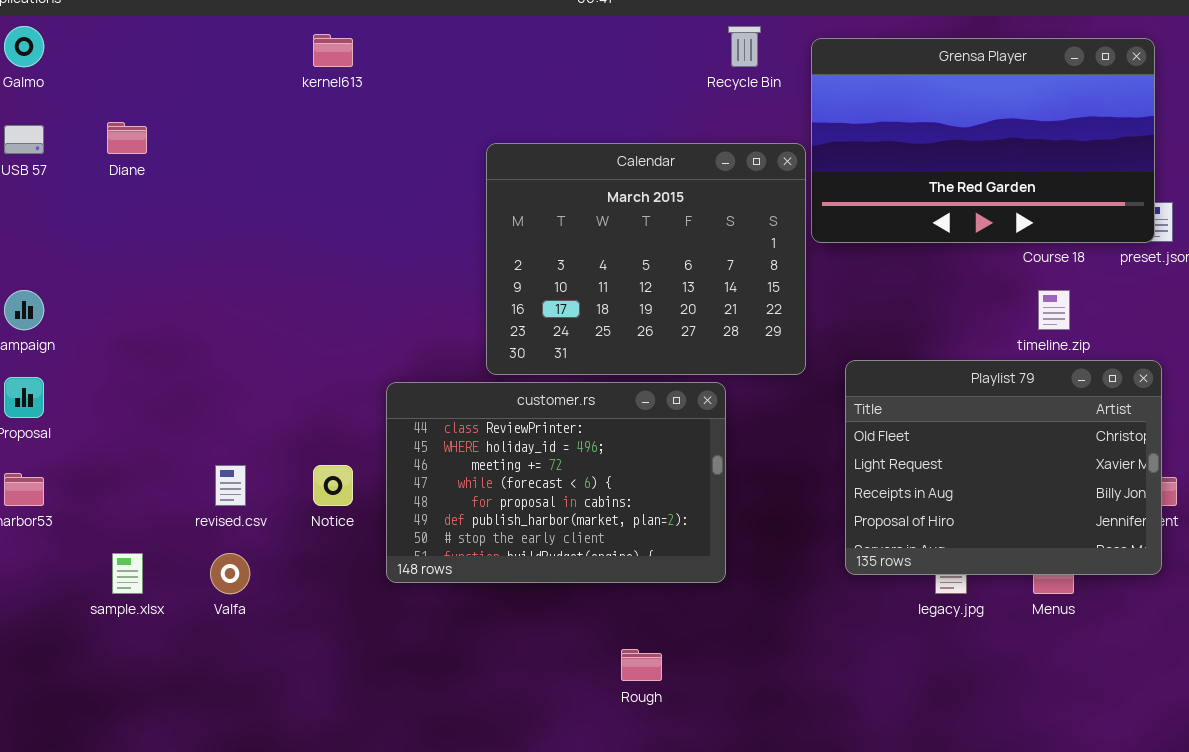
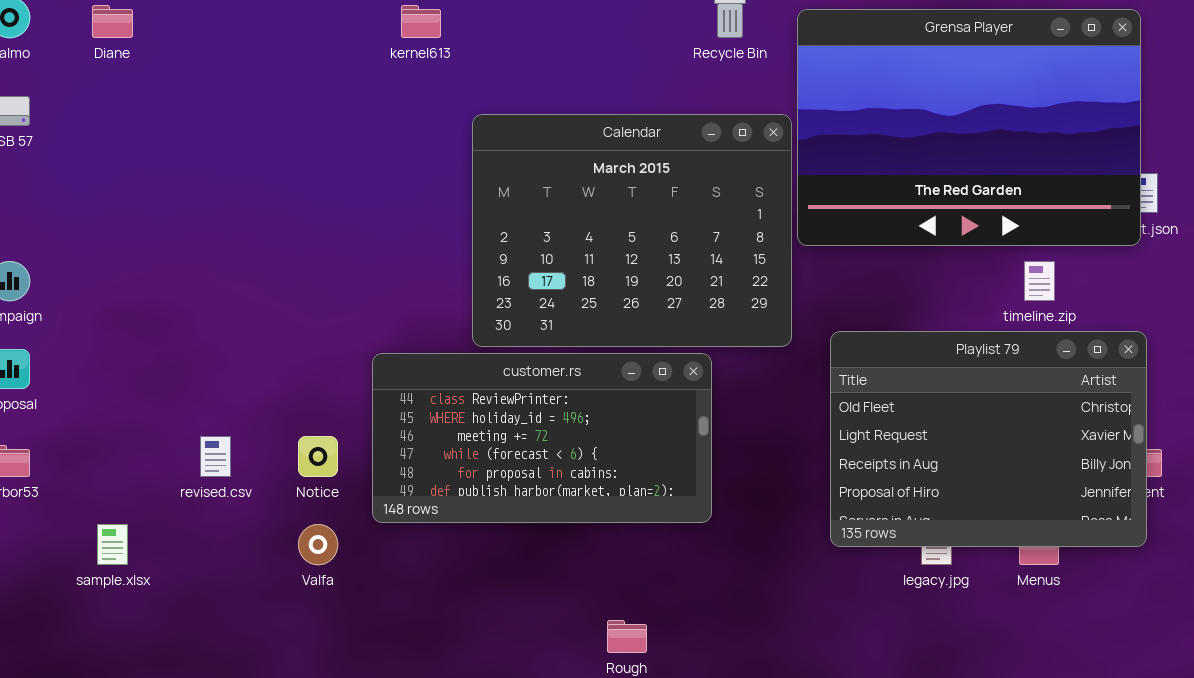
kernel613: [313,34,353,67] -> [401,5,441,38], moved
Grensa Player: [811,38,1155,243] -> [797,9,1141,246], resized
Diane: [107,122,147,154] -> [92,5,133,38], moved
customer.rs: [386,382,726,583] -> [372,353,712,523], resized
Valfa: [210,553,250,594] -> [298,524,338,565], moved

